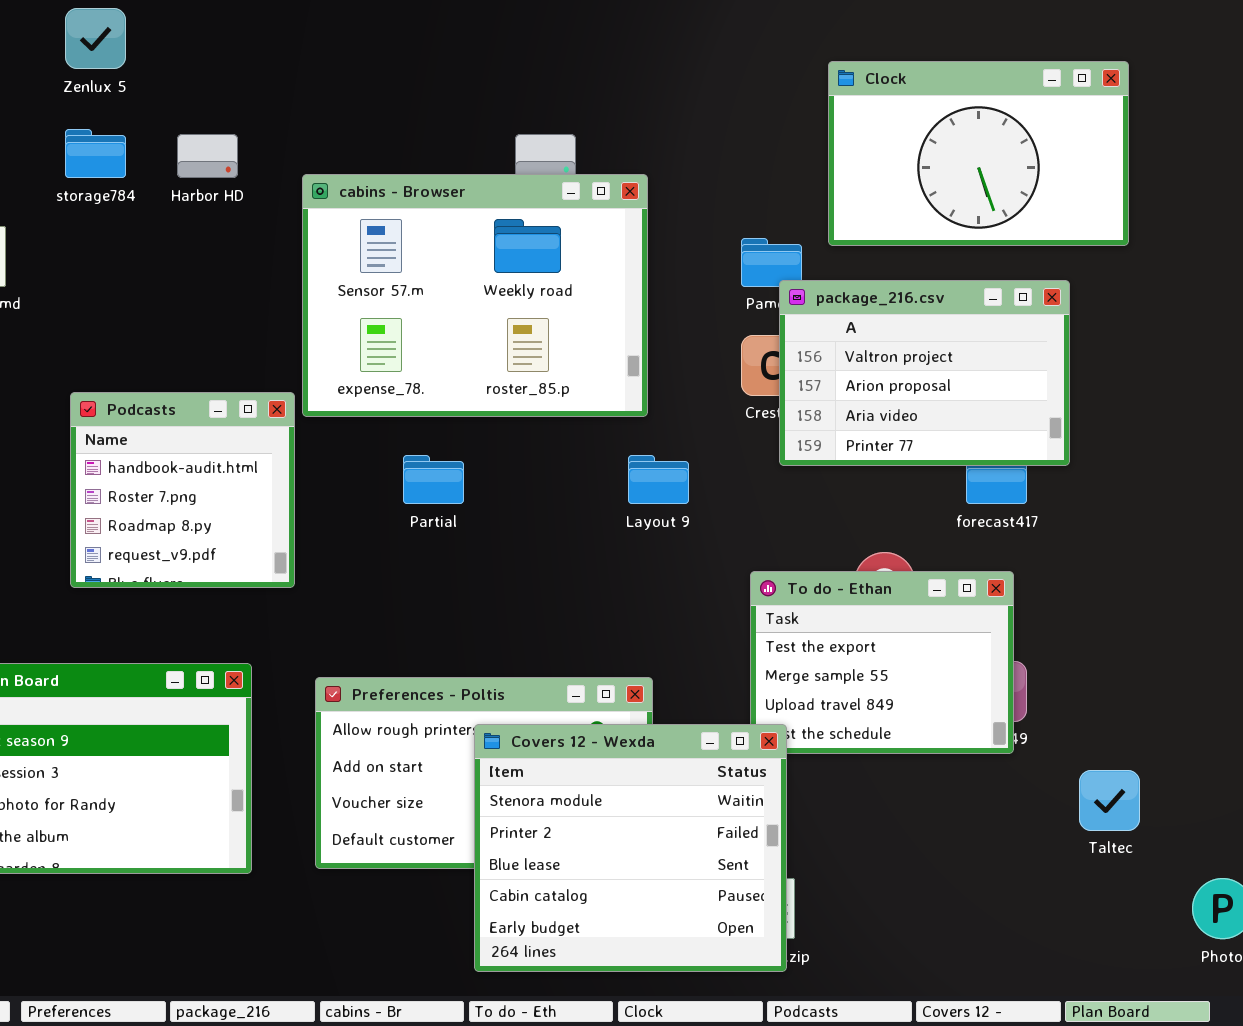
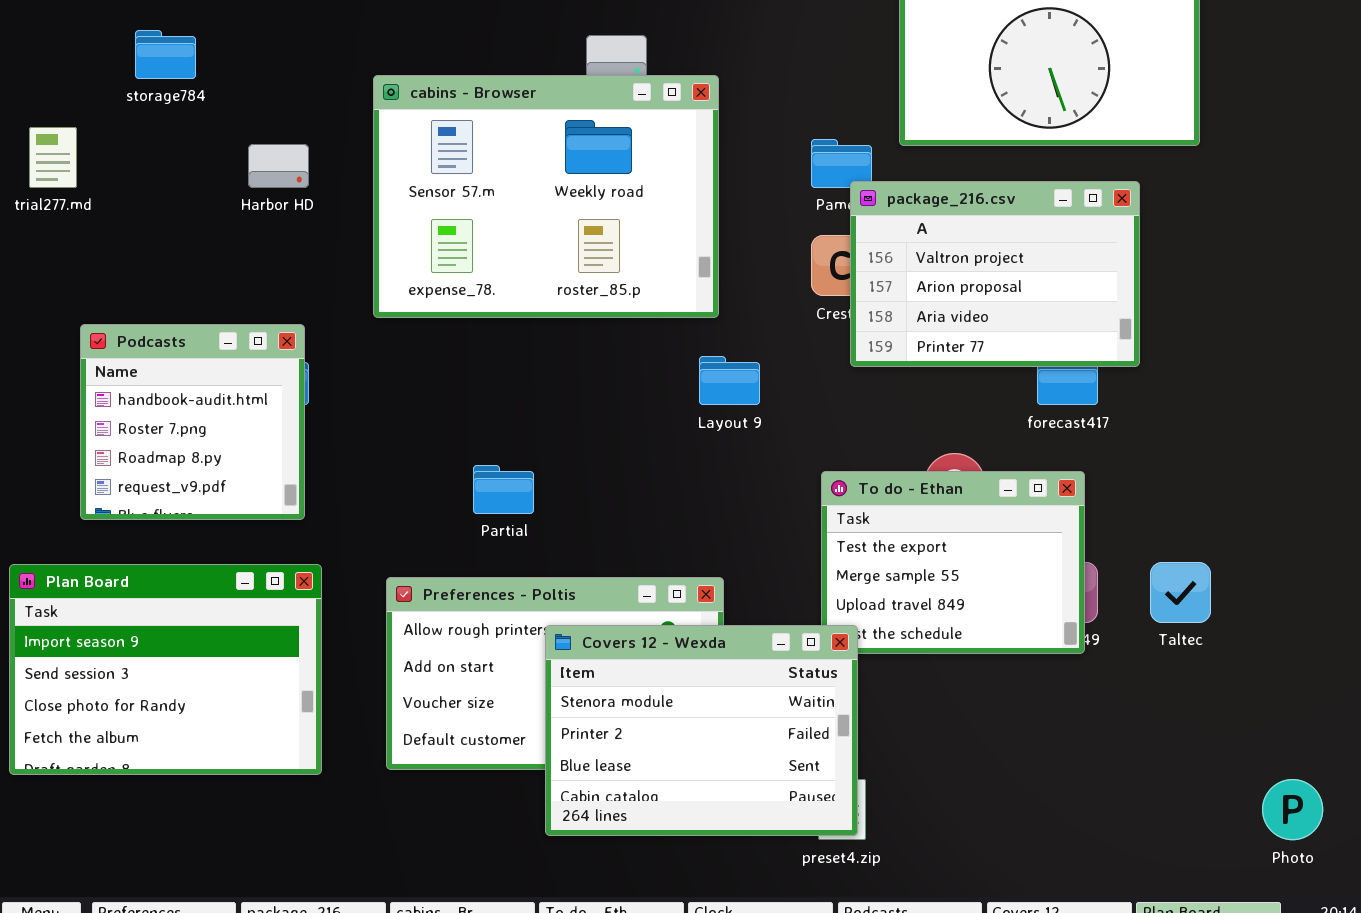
Harbor HD: [177,134,238,178] -> [248,144,309,188], moved
Podcasts: [70,392,295,588] -> [80,324,305,520], moved
Partial: [403,455,464,504] -> [473,465,534,514], moved
Covers 12 - Wexda: [474,724,787,972] -> [545,625,858,836], resized
Taltec: [1079,770,1140,831] -> [1150,562,1211,623], moved

